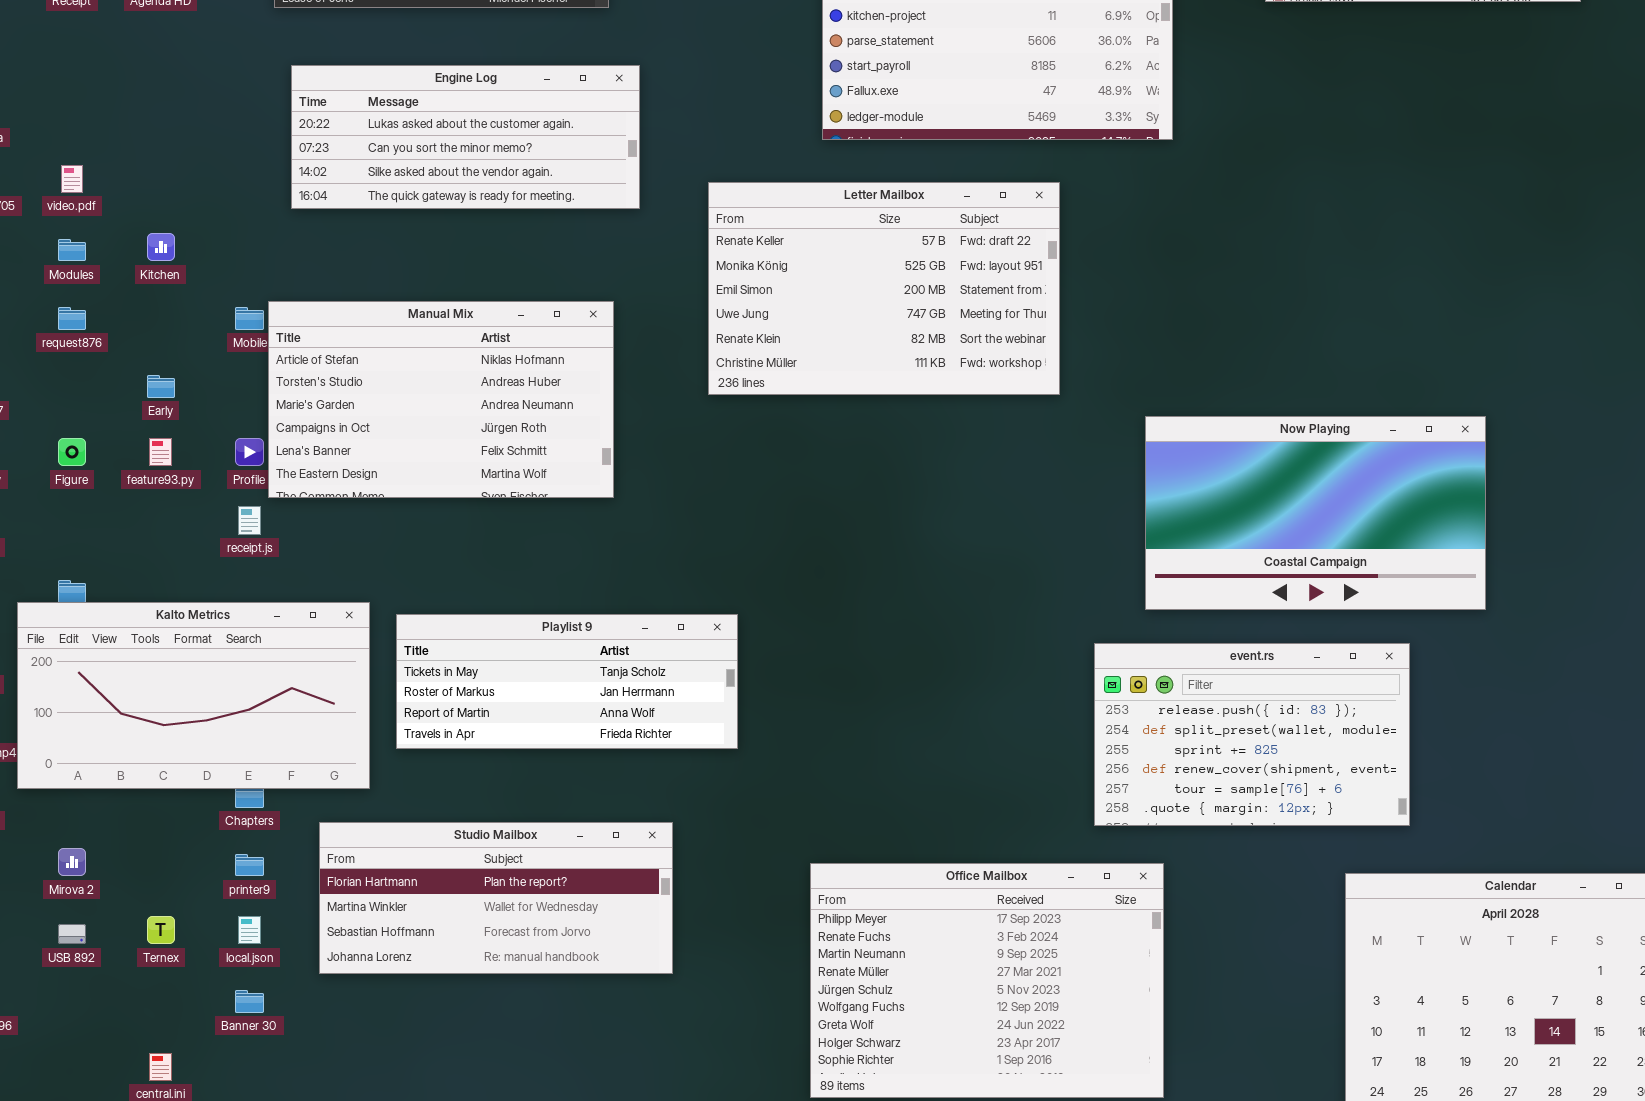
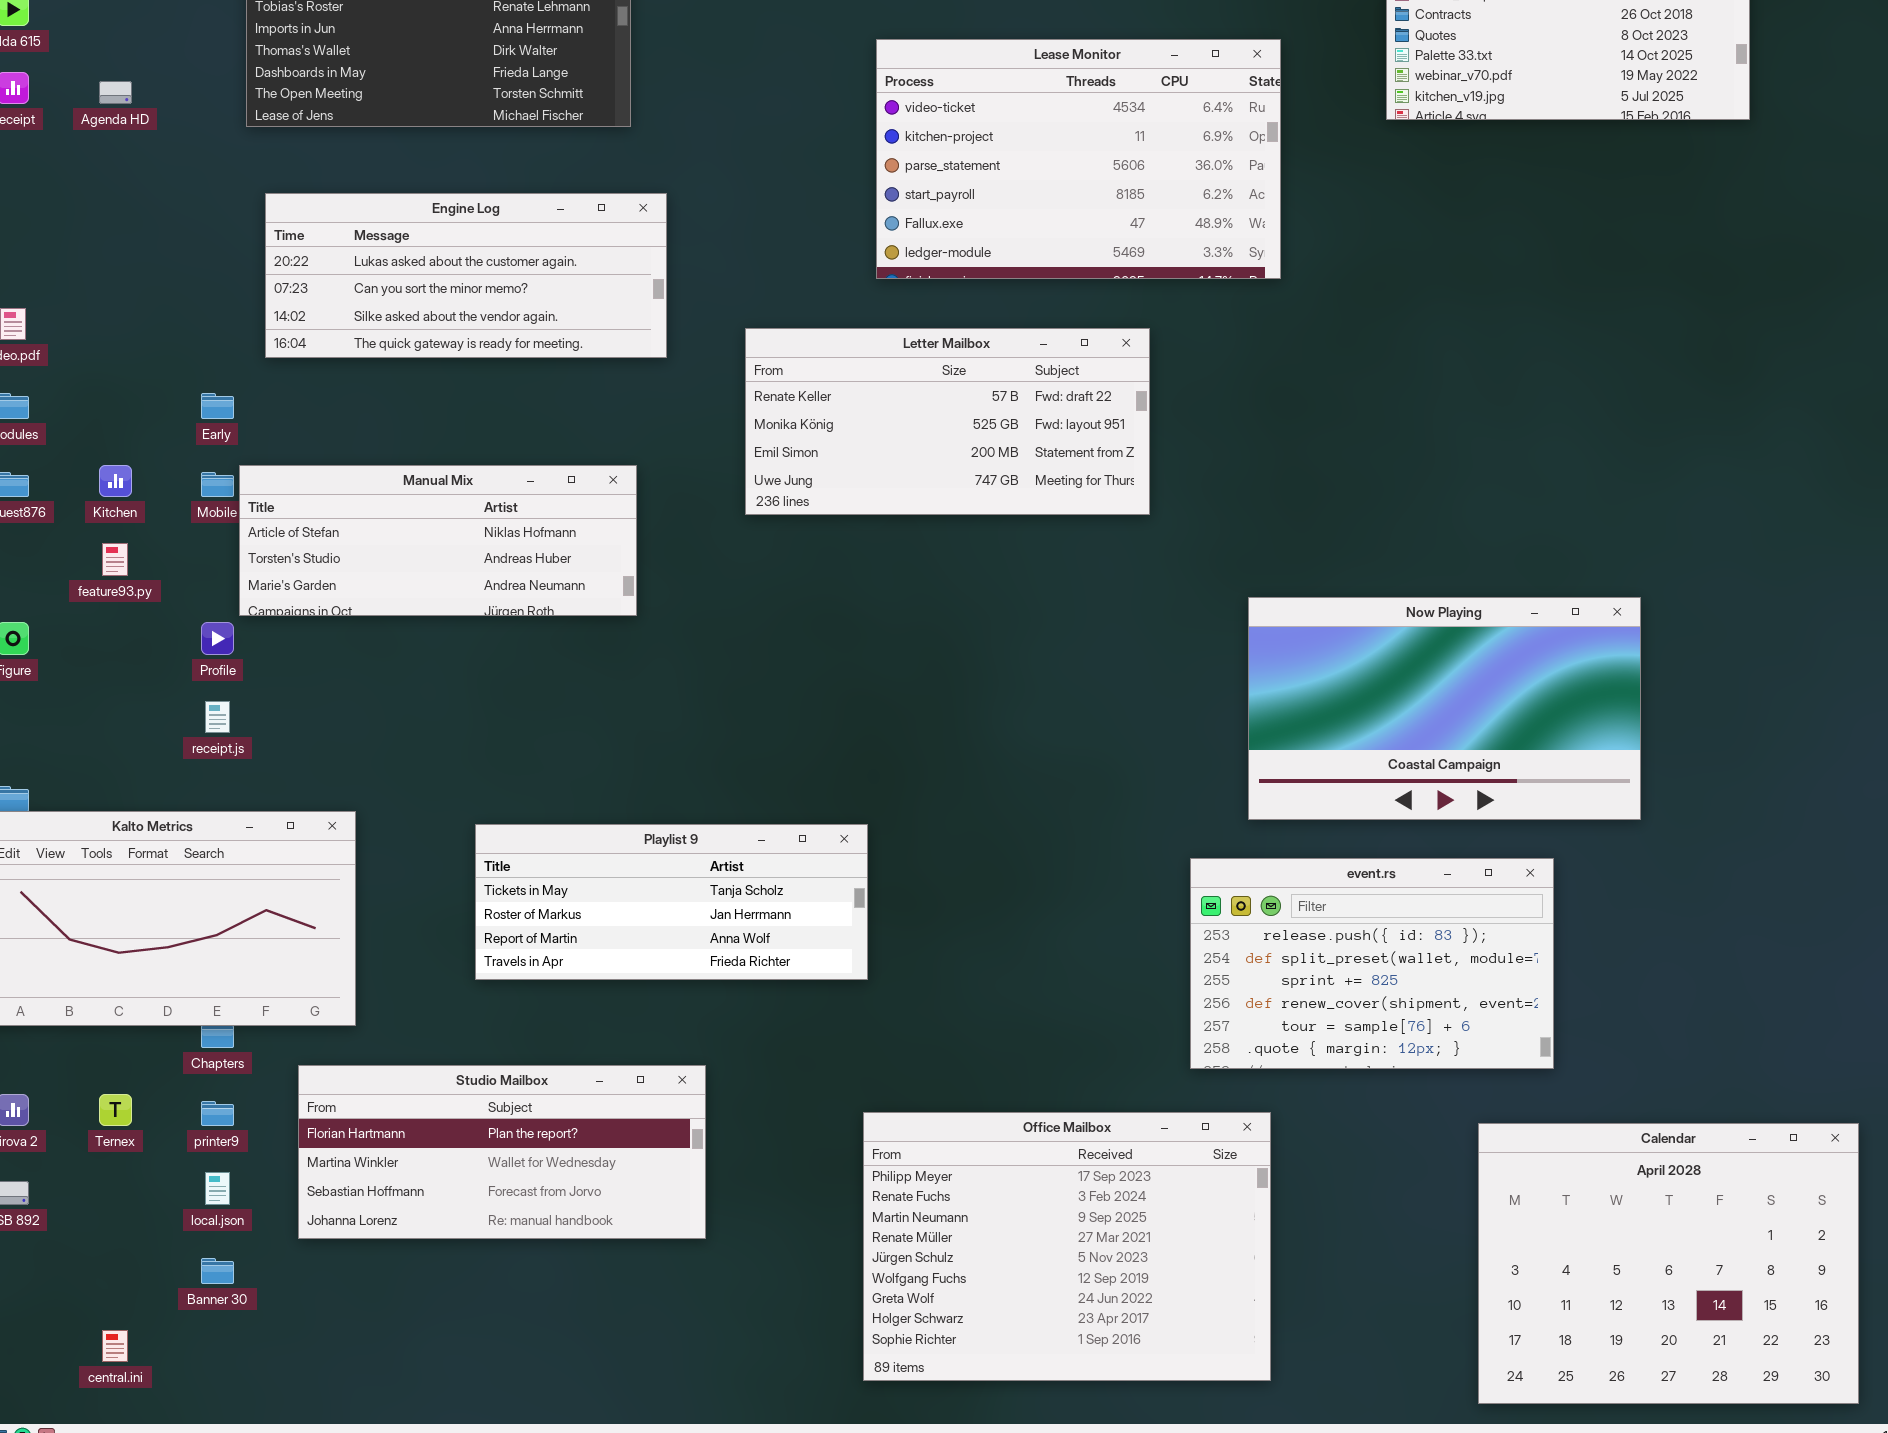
Letter Mailbox: [708,182,1060,395] -> [745,328,1150,515], resized
Kitchen: [147,233,175,261] -> [99,465,132,497], moved
Manual Mix: [268,301,614,498] -> [239,465,637,616], resized
Early: [147,375,175,398] -> [201,393,234,419], moved
feature93.py: [149,438,172,466] -> [102,543,128,576], moved
Playlist 9: [396,614,738,749] -> [475,824,868,980], moved
Ternex: [147,916,175,944] -> [99,1094,132,1126], moved

